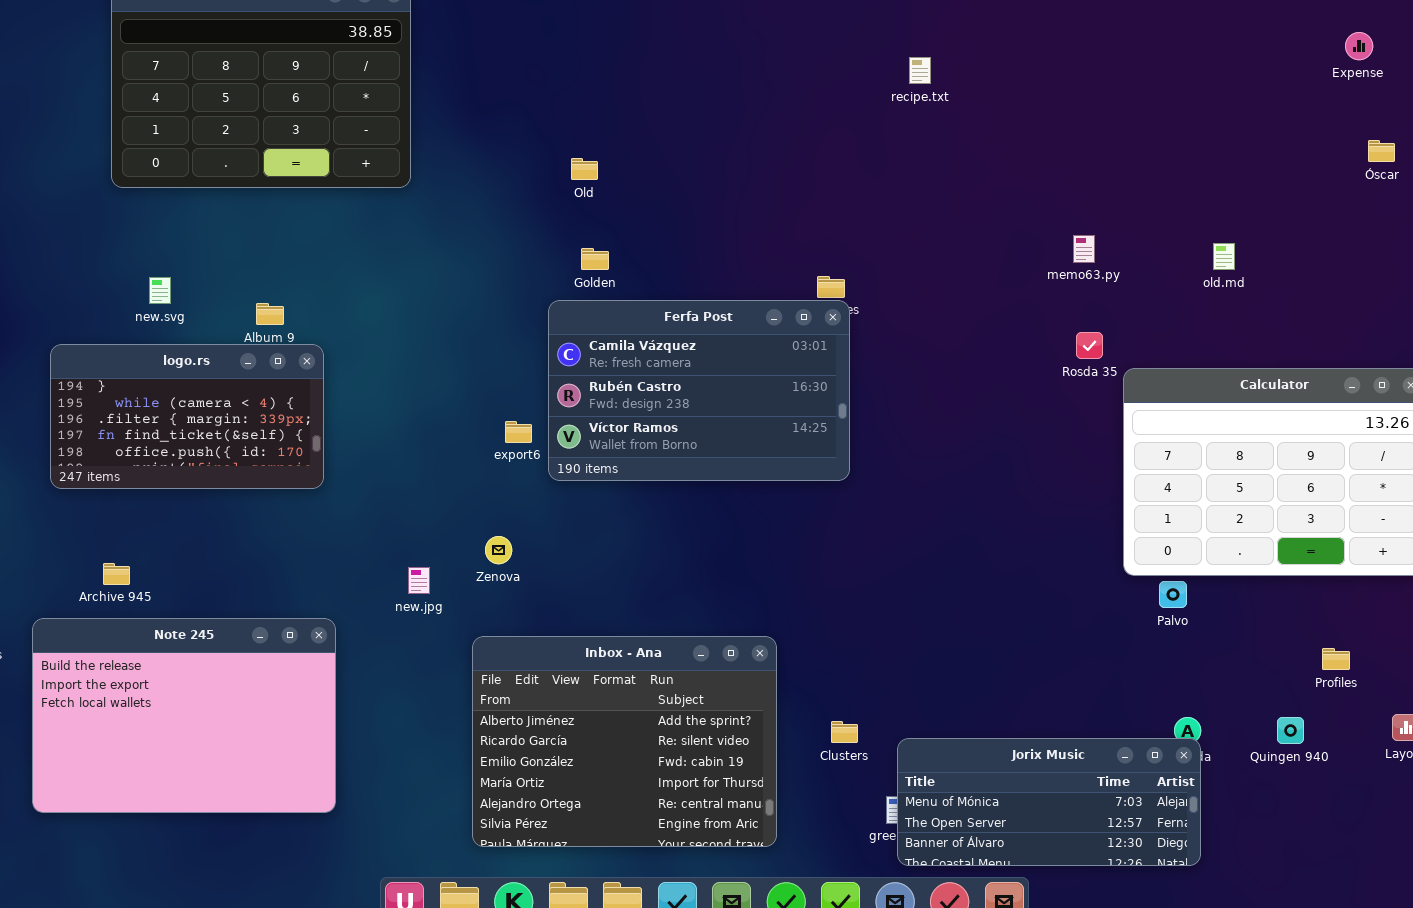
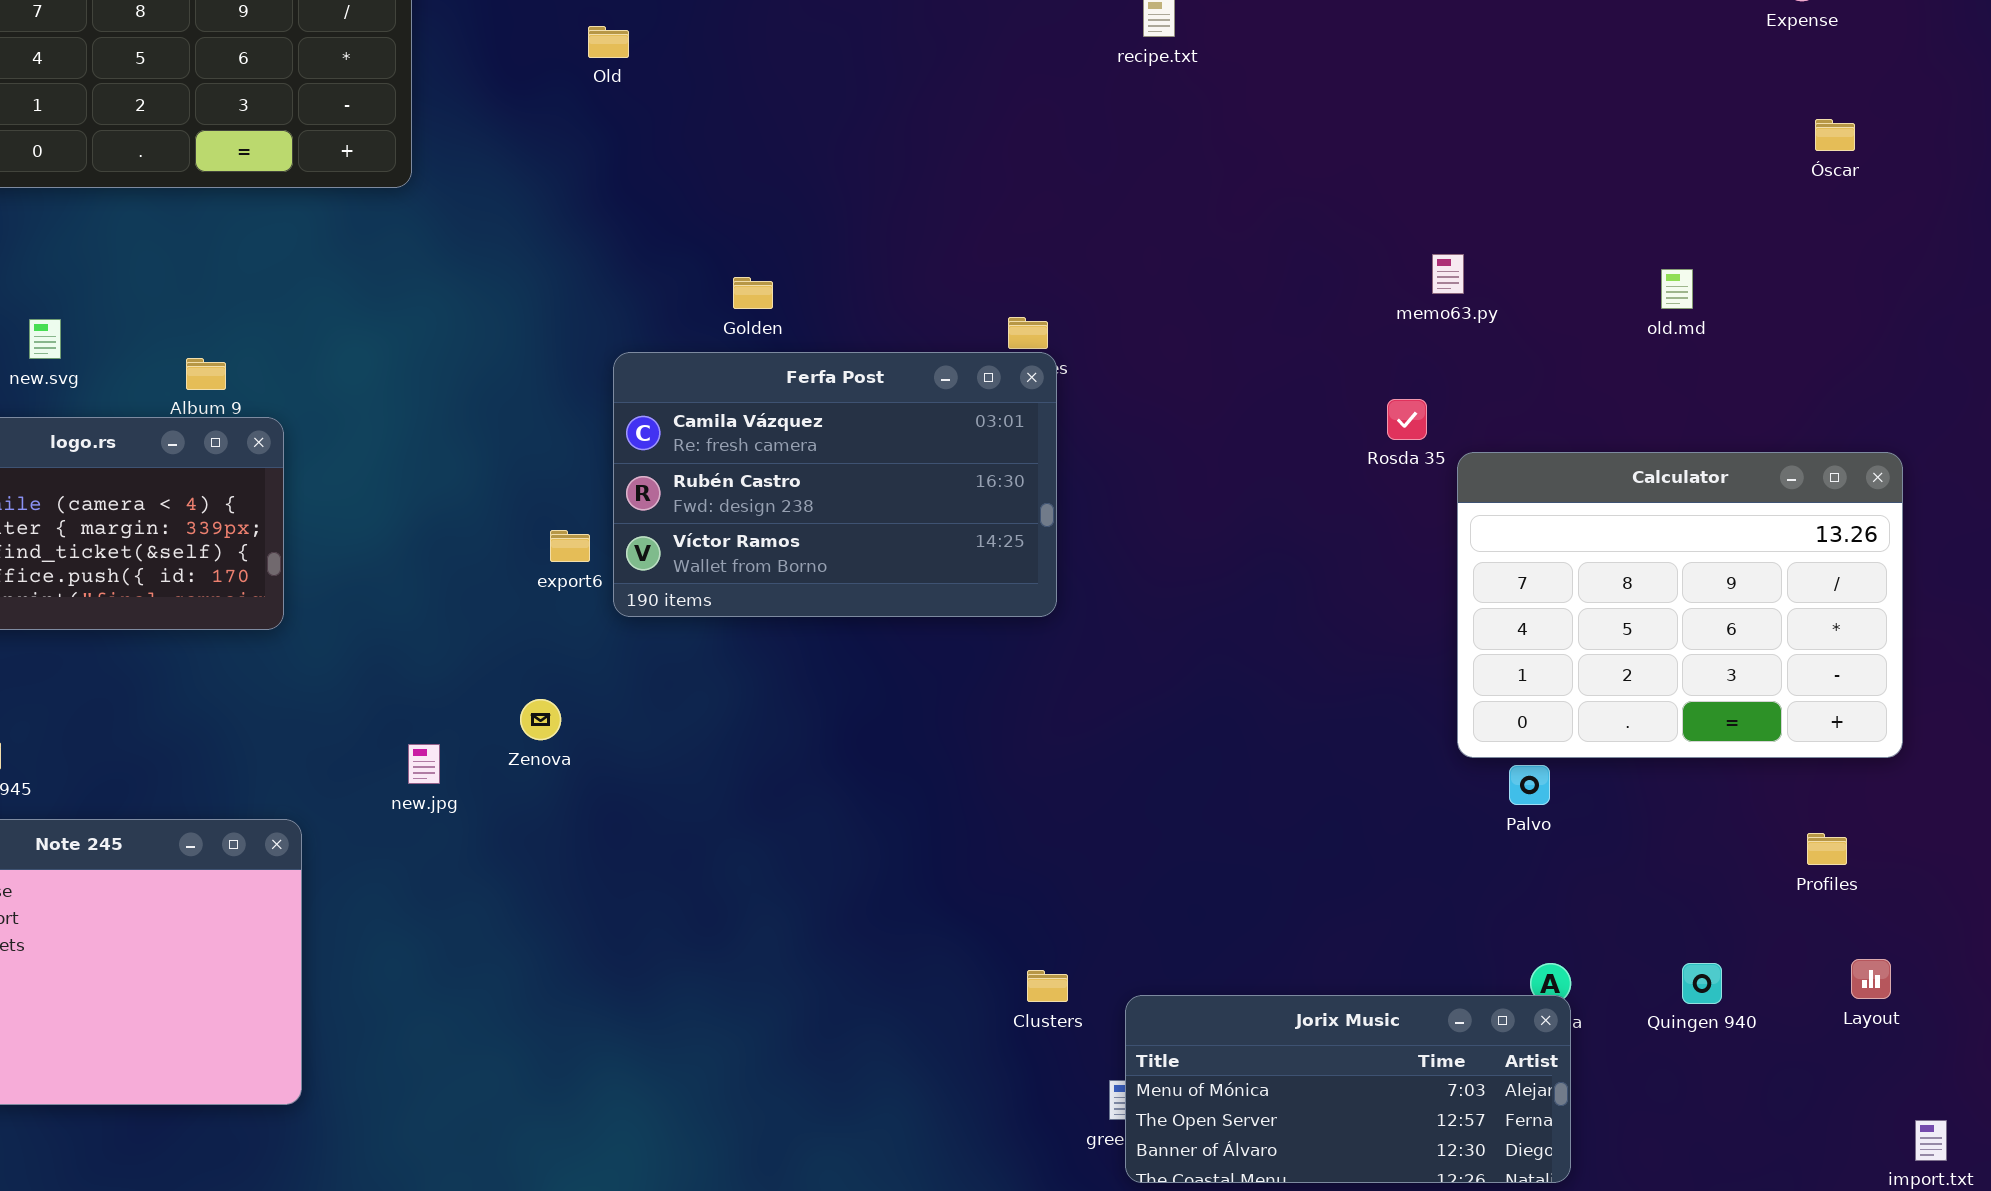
Old: [571,158,598,180] -> [588,26,629,58], moved
memo63.py: [1073,235,1095,263] -> [1432,254,1464,294], moved
old.md: [1213,243,1235,270] -> [1661,269,1693,309], moved
Golden: [581,248,609,270] -> [733,277,773,309], moved
Inbox - Ana: [472,636,777,847] -> none, closed
Profiles: [1322,648,1350,670] -> [1807,833,1847,865], moved

